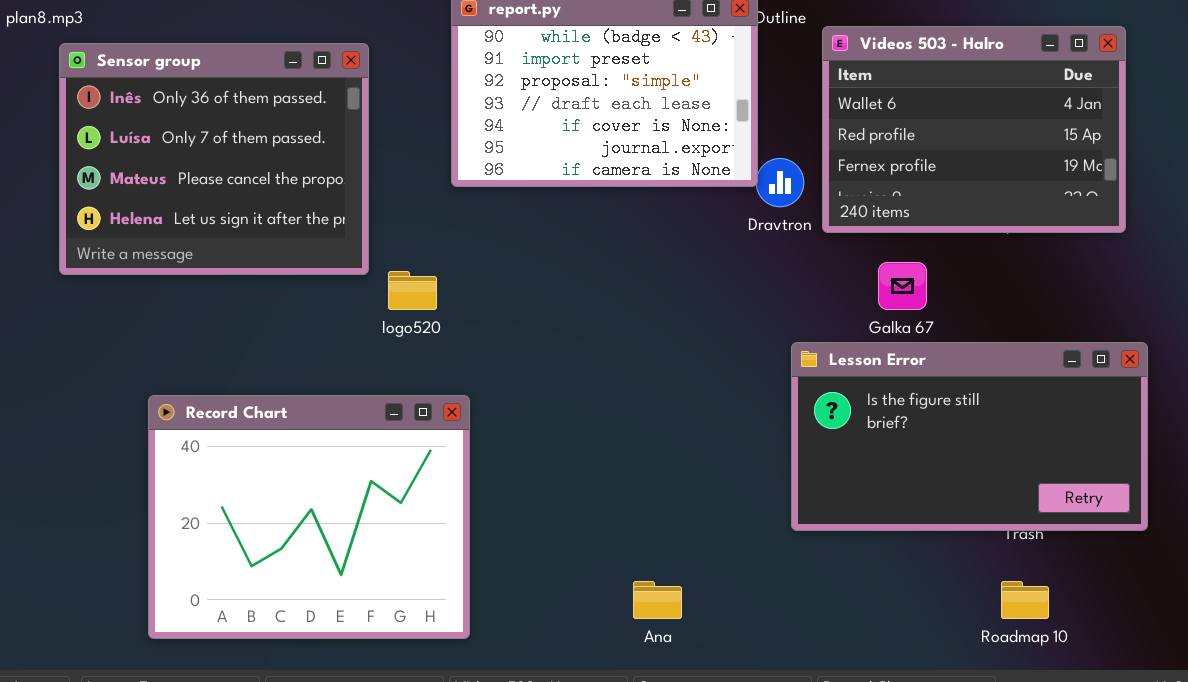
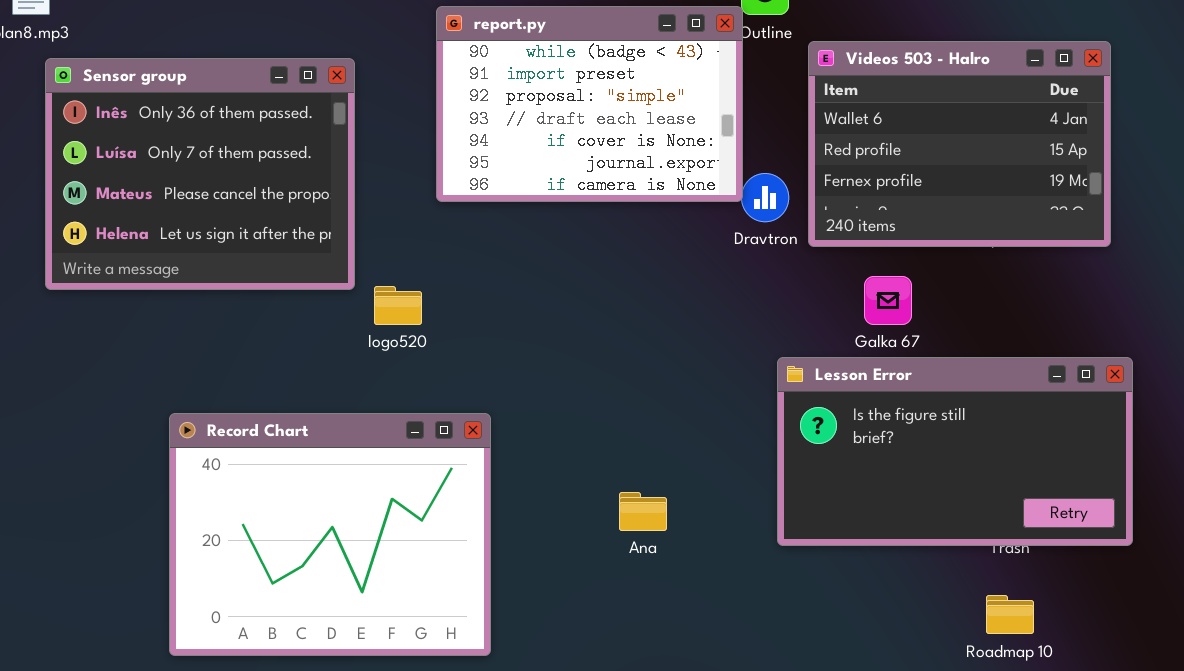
Record Chart: [148,395,470,639] -> [169,413,491,656], moved
Ana: [633,581,682,619] -> [619,492,667,531], moved

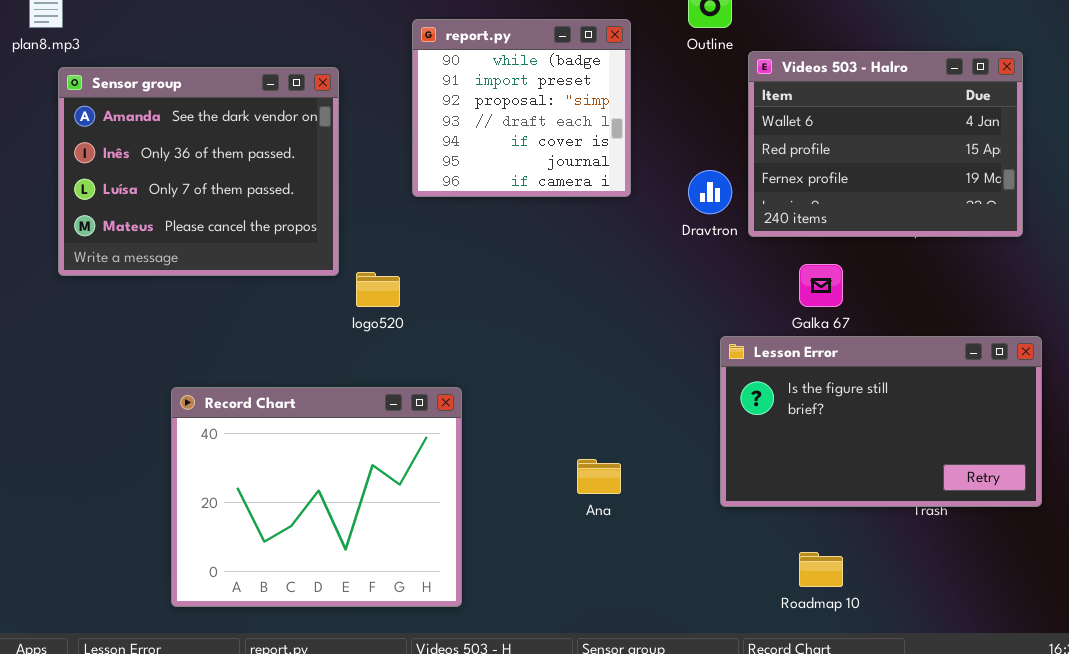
report.py: [436,6,743,202] -> [412,19,631,197], resized
Sensor group: [45,58,355,290] -> [58,67,339,276], scrolled up 1 row
Roadmap 10: [986,595,1034,634] -> [799,552,843,587], moved

